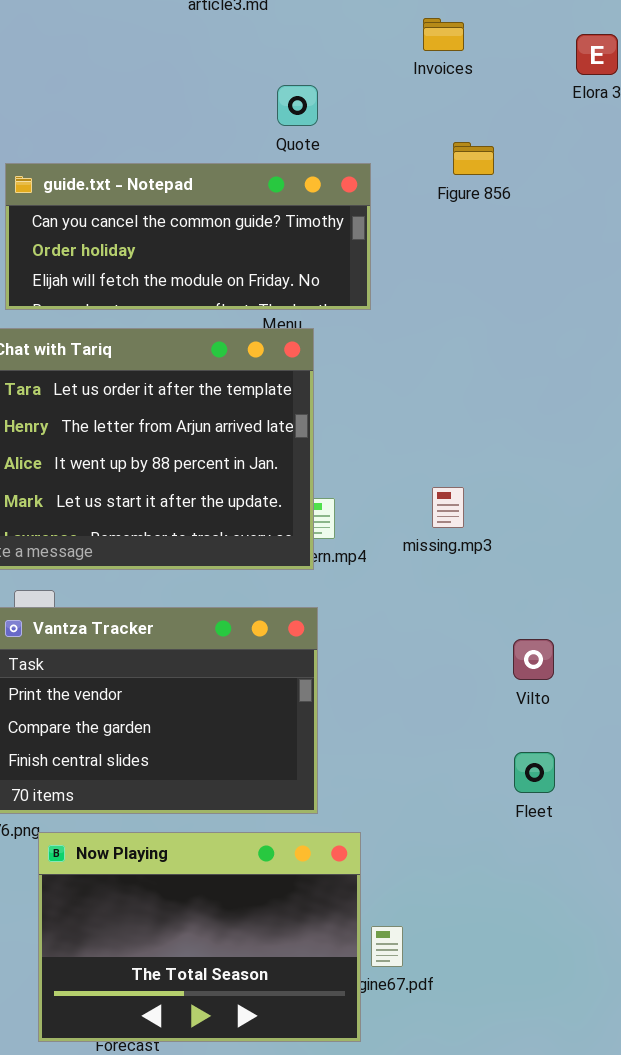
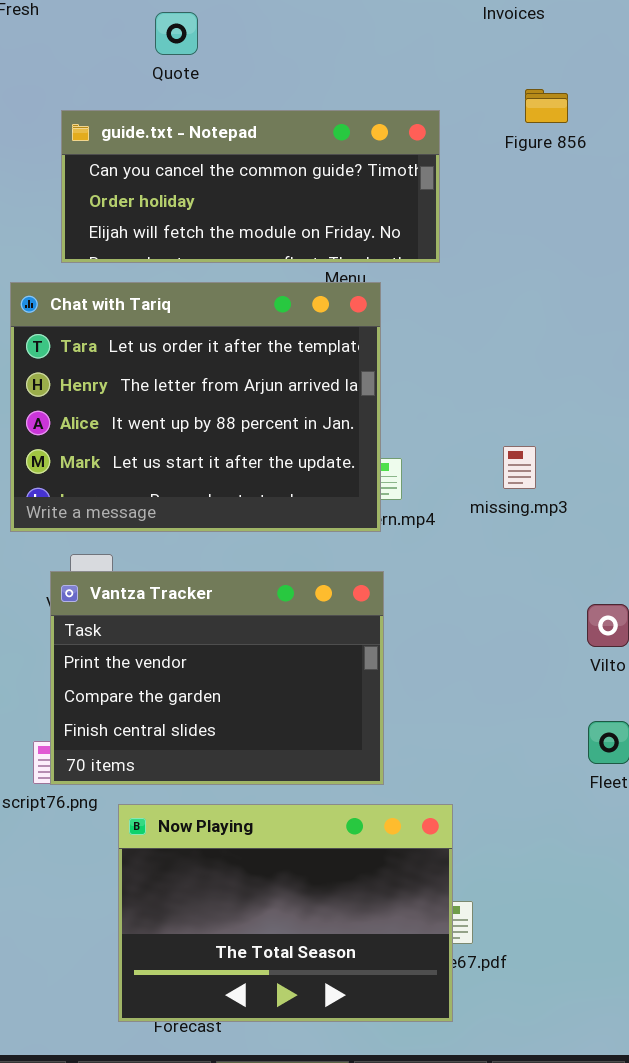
Quote: [277,85,318,126] -> [155,12,198,55], moved
Now Playing: [38,832,361,1042] -> [118,804,453,1022], moved

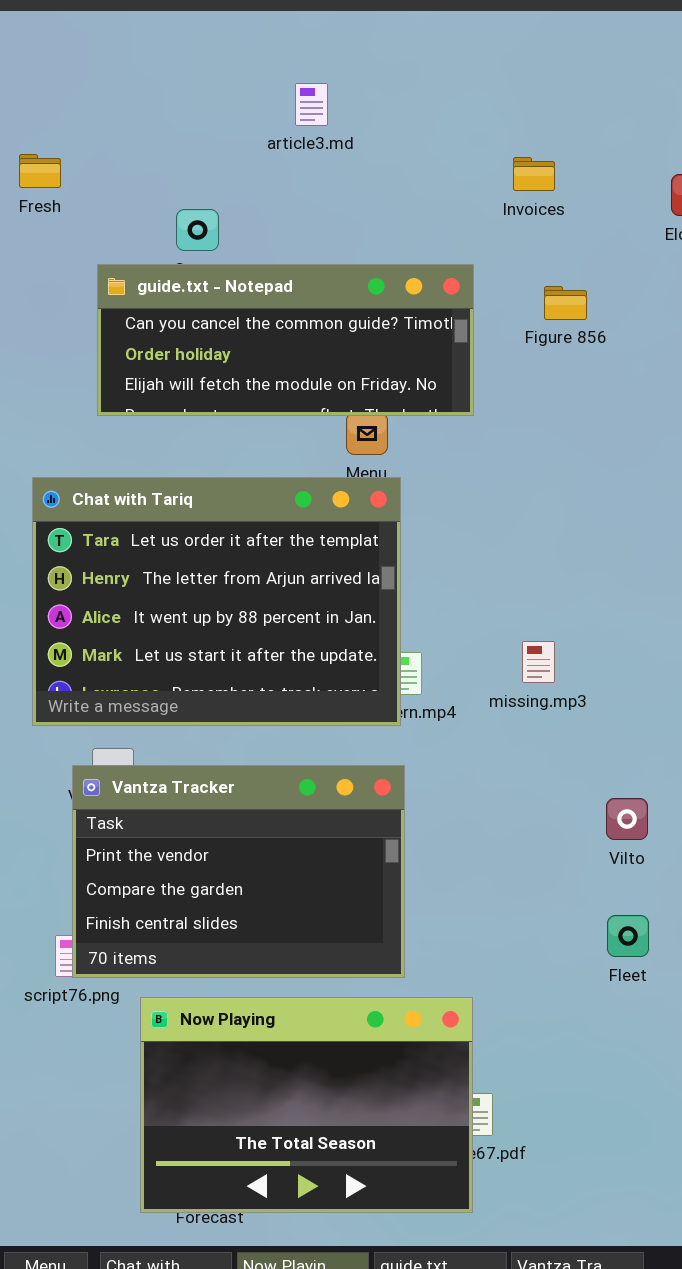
guide.txt - Notepad: [61,110,440,263] -> [97,264,474,416], moved

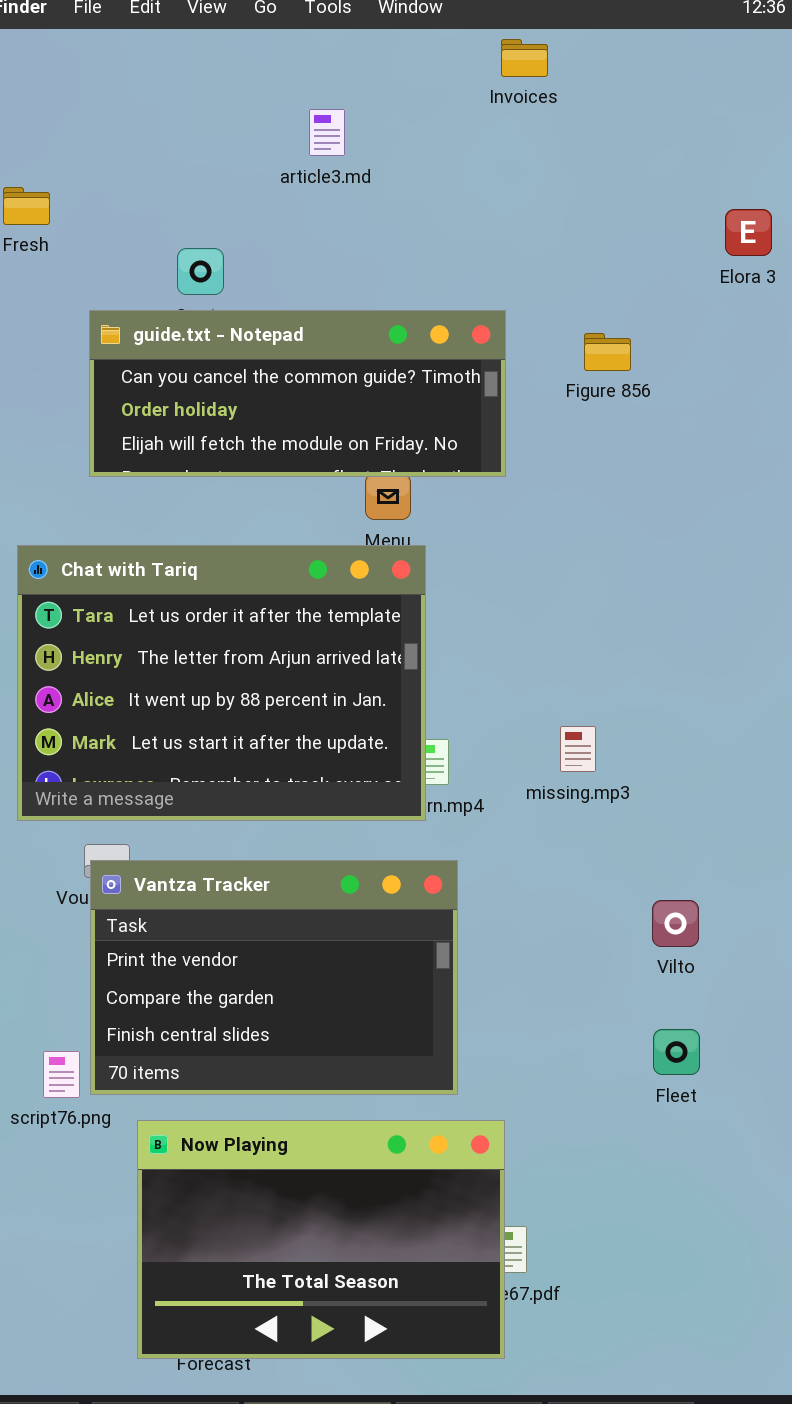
Invoices: [513,157,555,191] -> [501,39,548,77], moved
Vantza Tracker: [72,765,405,978] -> [90,860,458,1095], moved

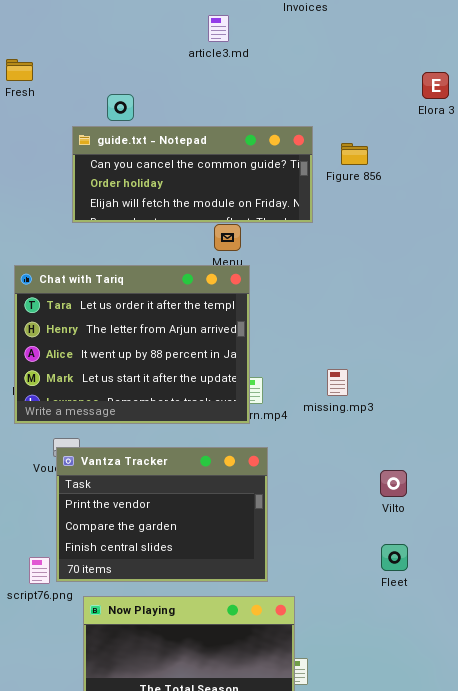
article3.md: [309,109,345,156] -> [208,15,229,42], moved
guide.txt - Notepad: [89,310,506,477] -> [72,126,313,223], moved

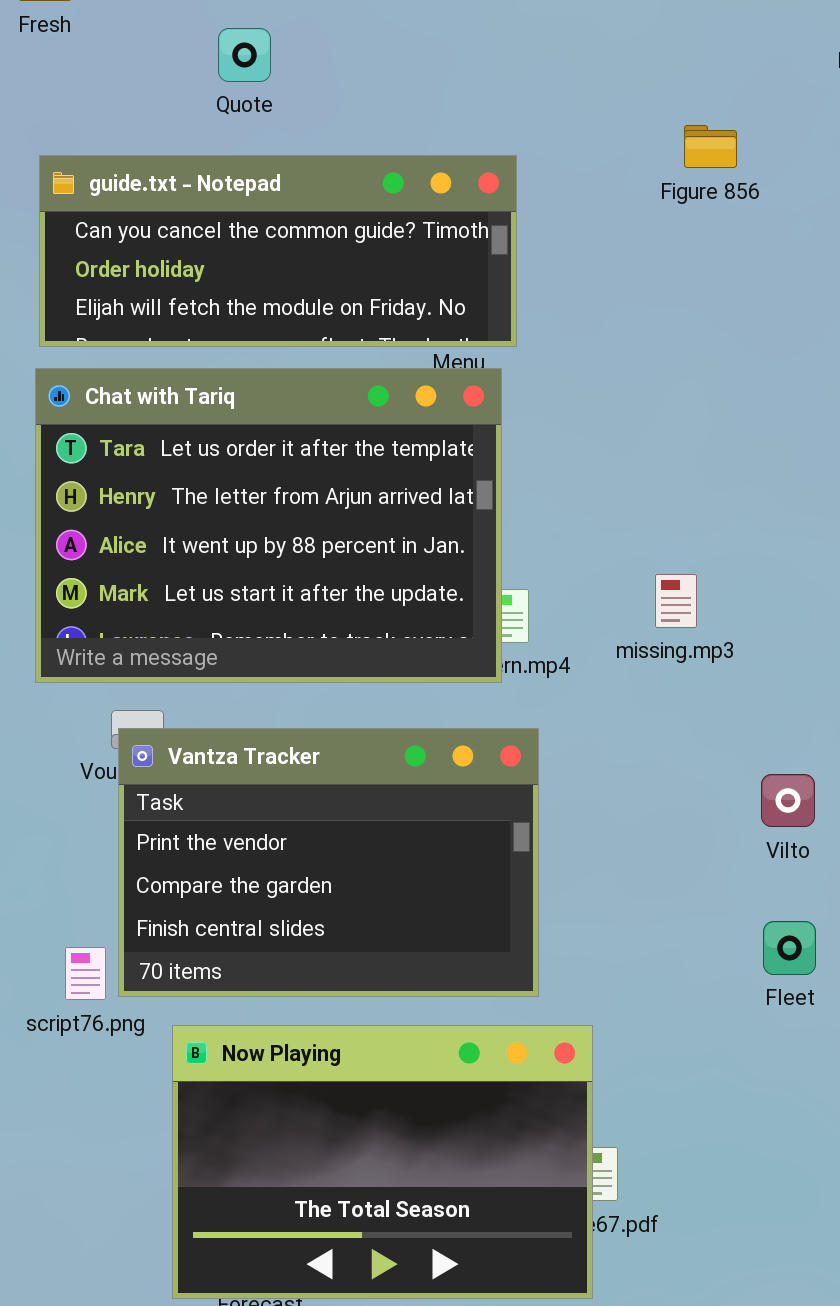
guide.txt - Notepad: [72,126,313,223] -> [39,155,517,347], moved

